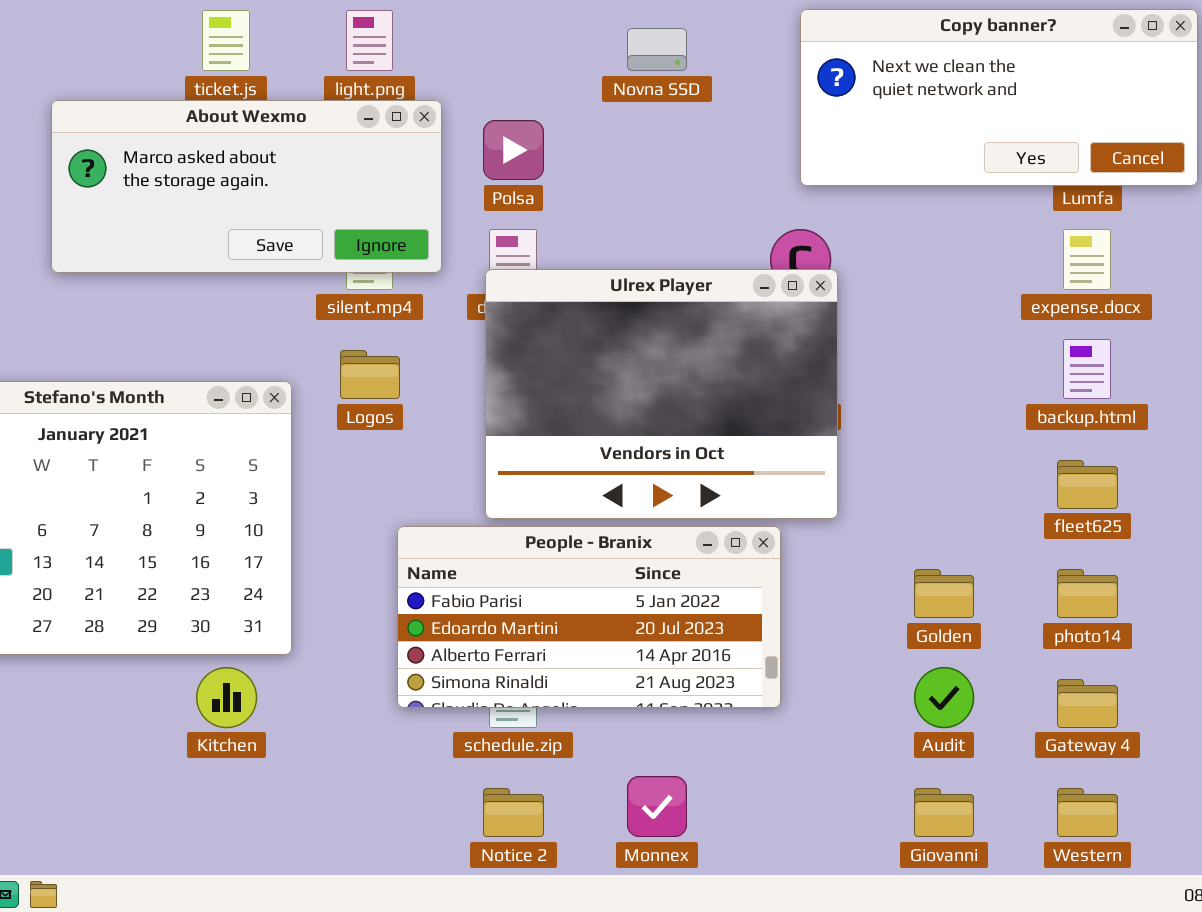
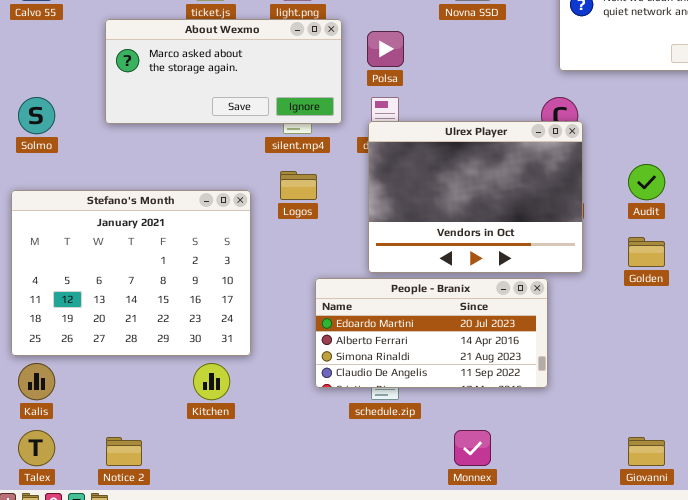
People - Branix: [397,526,781,708] -> [315,278,548,388], scrolled down 1 row
Golden: [914,569,974,618] -> [628,237,665,267], moved
Audit: [914,667,974,728] -> [628,164,665,200], moved
Notice 2: [483,788,544,837] -> [106,437,142,466], moved

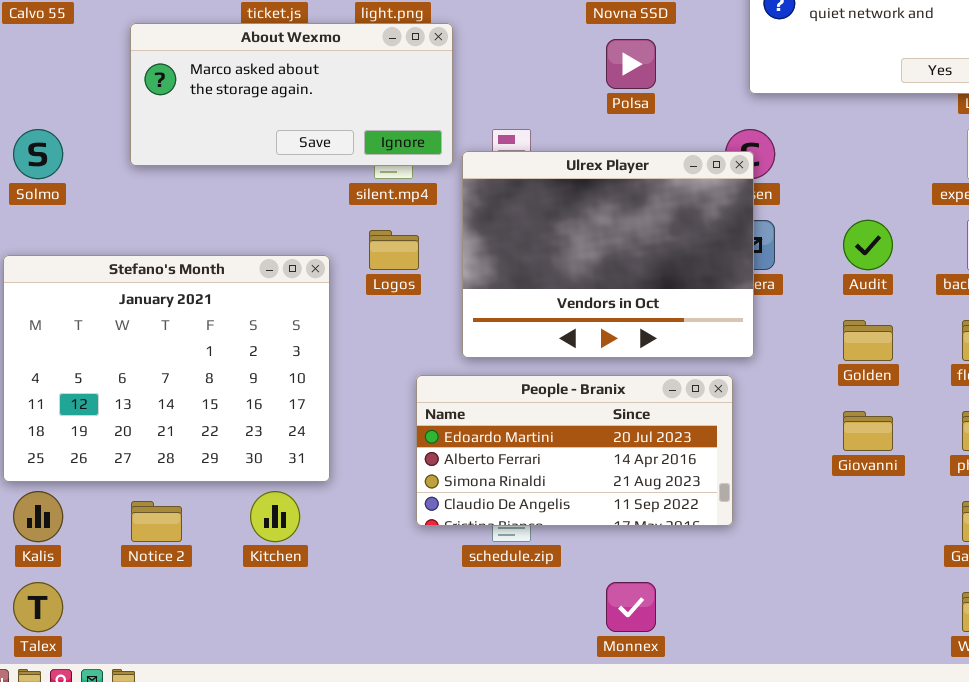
Polsa: [367,31,404,67] -> [606,39,656,89], moved
Ulrex Player: [368,121,583,273] -> [462,151,754,358], moved
Notice 2: [106,437,142,466] -> [131,501,182,542], moved
Giovanni: [628,437,665,466] -> [843,411,893,451], moved

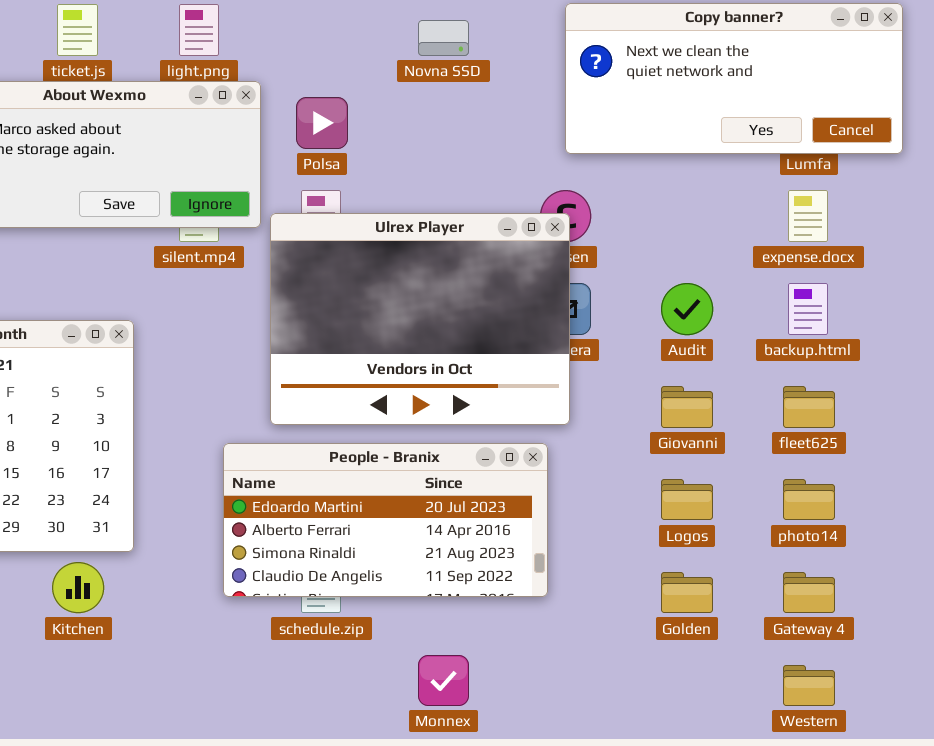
Polsa: [606,39,656,89] -> [296,97,348,149], moved
Logos: [369,230,419,270] -> [661,479,713,520], moved
Golden: [843,320,893,361] -> [661,572,713,613], moved
Giovanni: [843,411,893,451] -> [661,386,713,428], moved

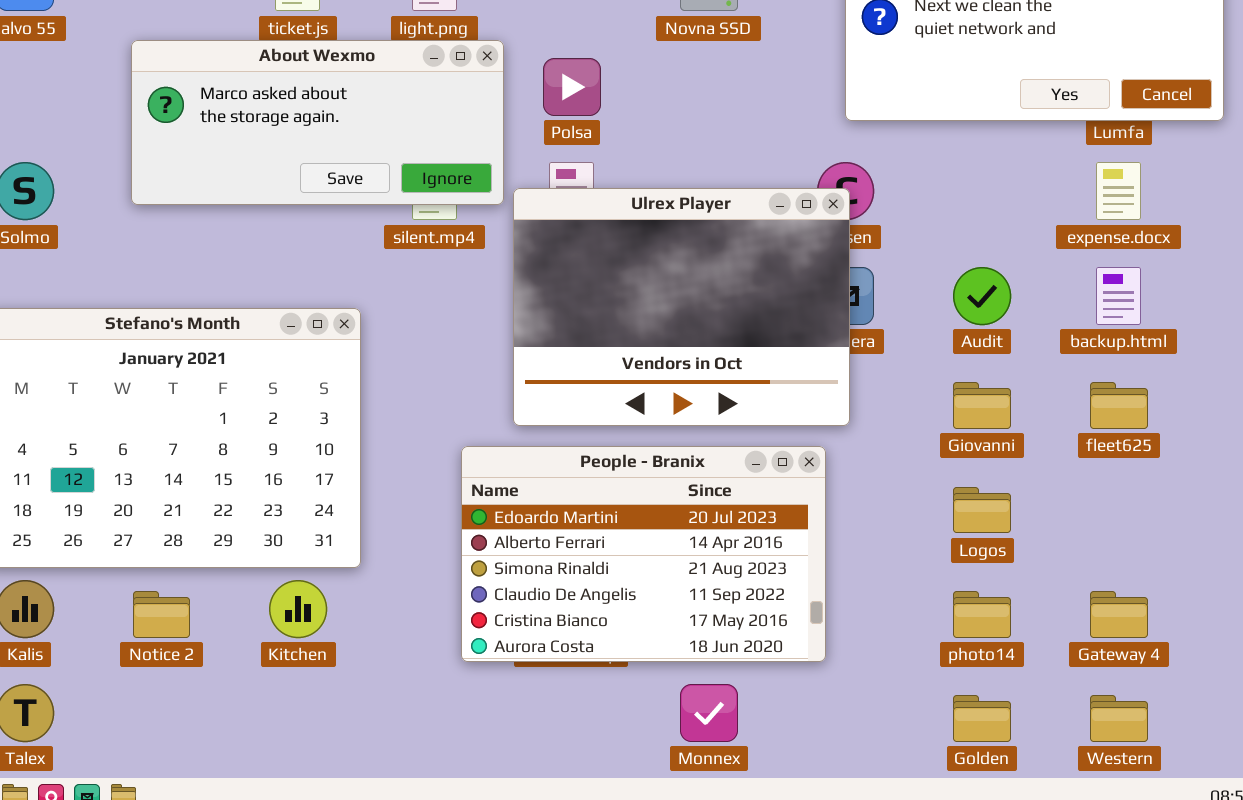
People - Branix: [223,443,548,597] -> [461,446,826,662], resized
photo14: [783,479,835,520] -> [953,591,1011,638], moved
Golden: [661,572,713,613] -> [953,695,1011,742], moved

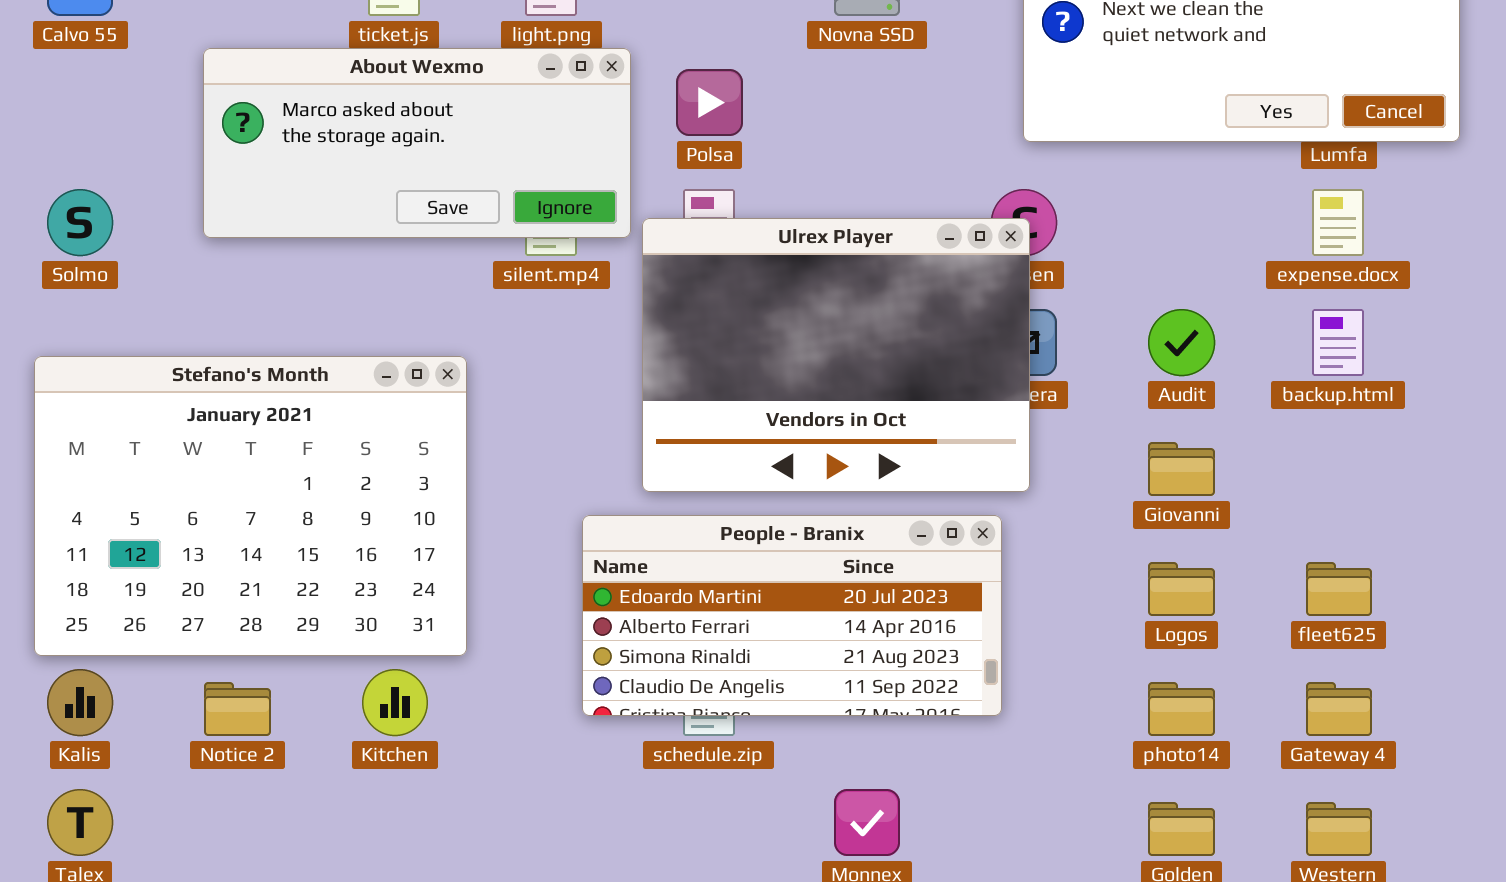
fleet625: [1090,382,1148,429] -> [1306,562,1372,616], moved
People - Branix: [461,446,826,662] -> [582,515,1002,716], resized

